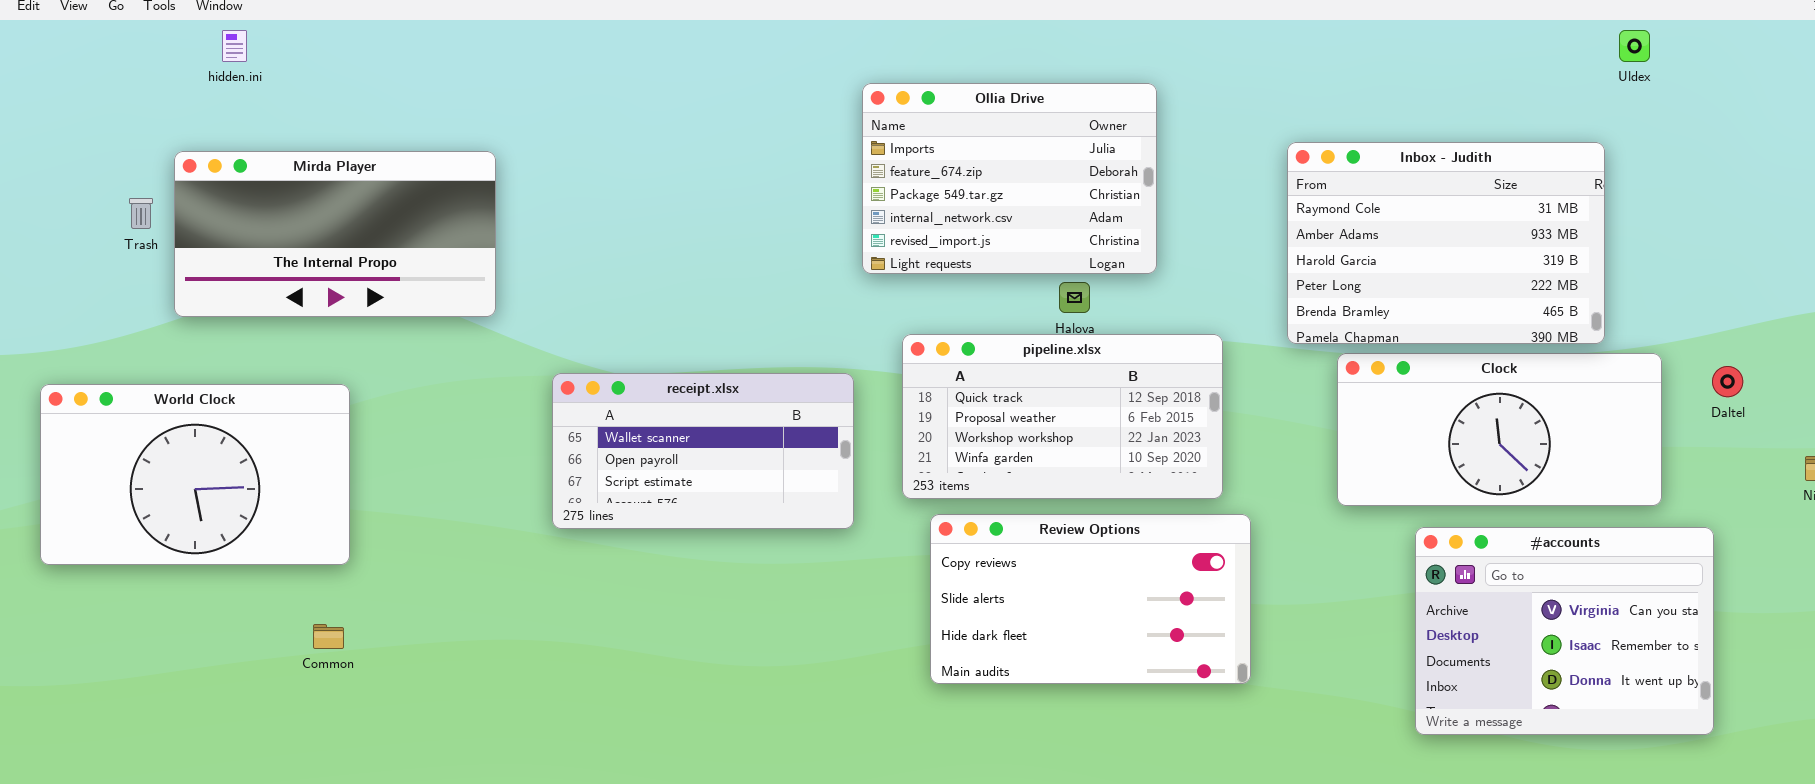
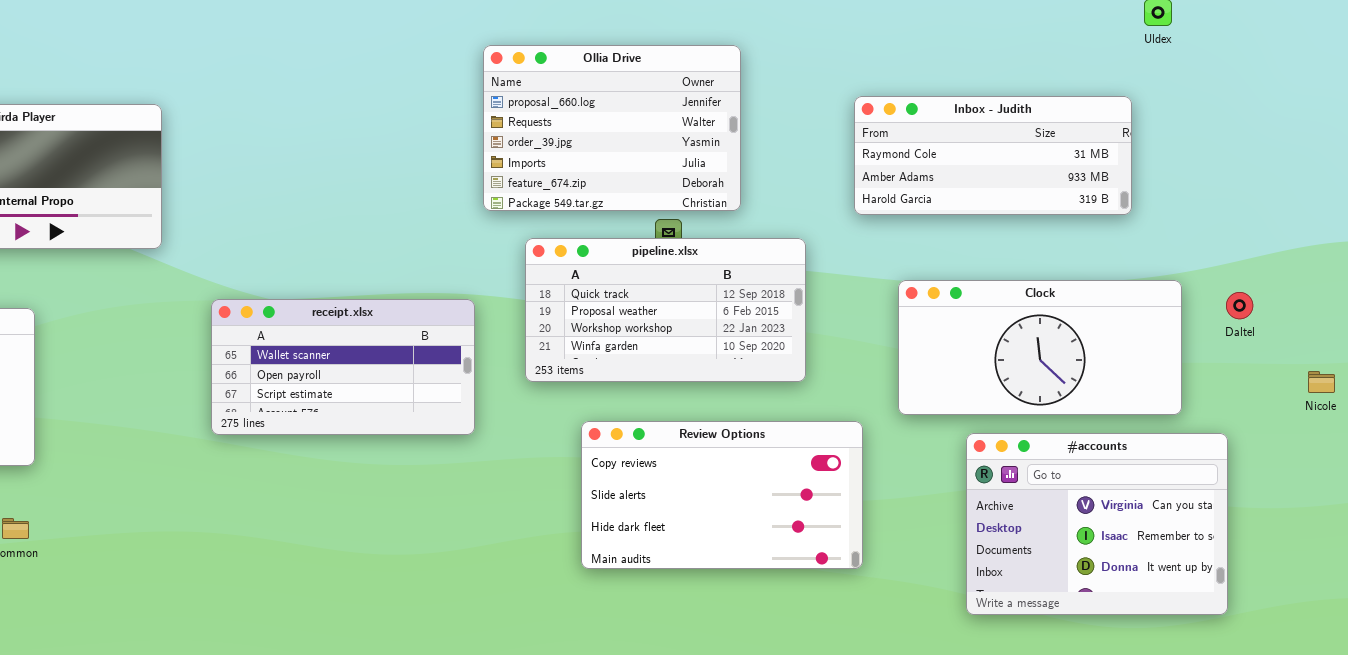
Ollia Drive: [862,83,1157,274] -> [483,45,741,211], scrolled up 3 rows
Inbox - Judith: [1287,142,1605,344] -> [854,96,1132,215], resized
pipeline.xlsx: [902,334,1223,499] -> [525,238,806,382], moved
Review Options: [930,514,1251,684] -> [581,421,863,569], moved

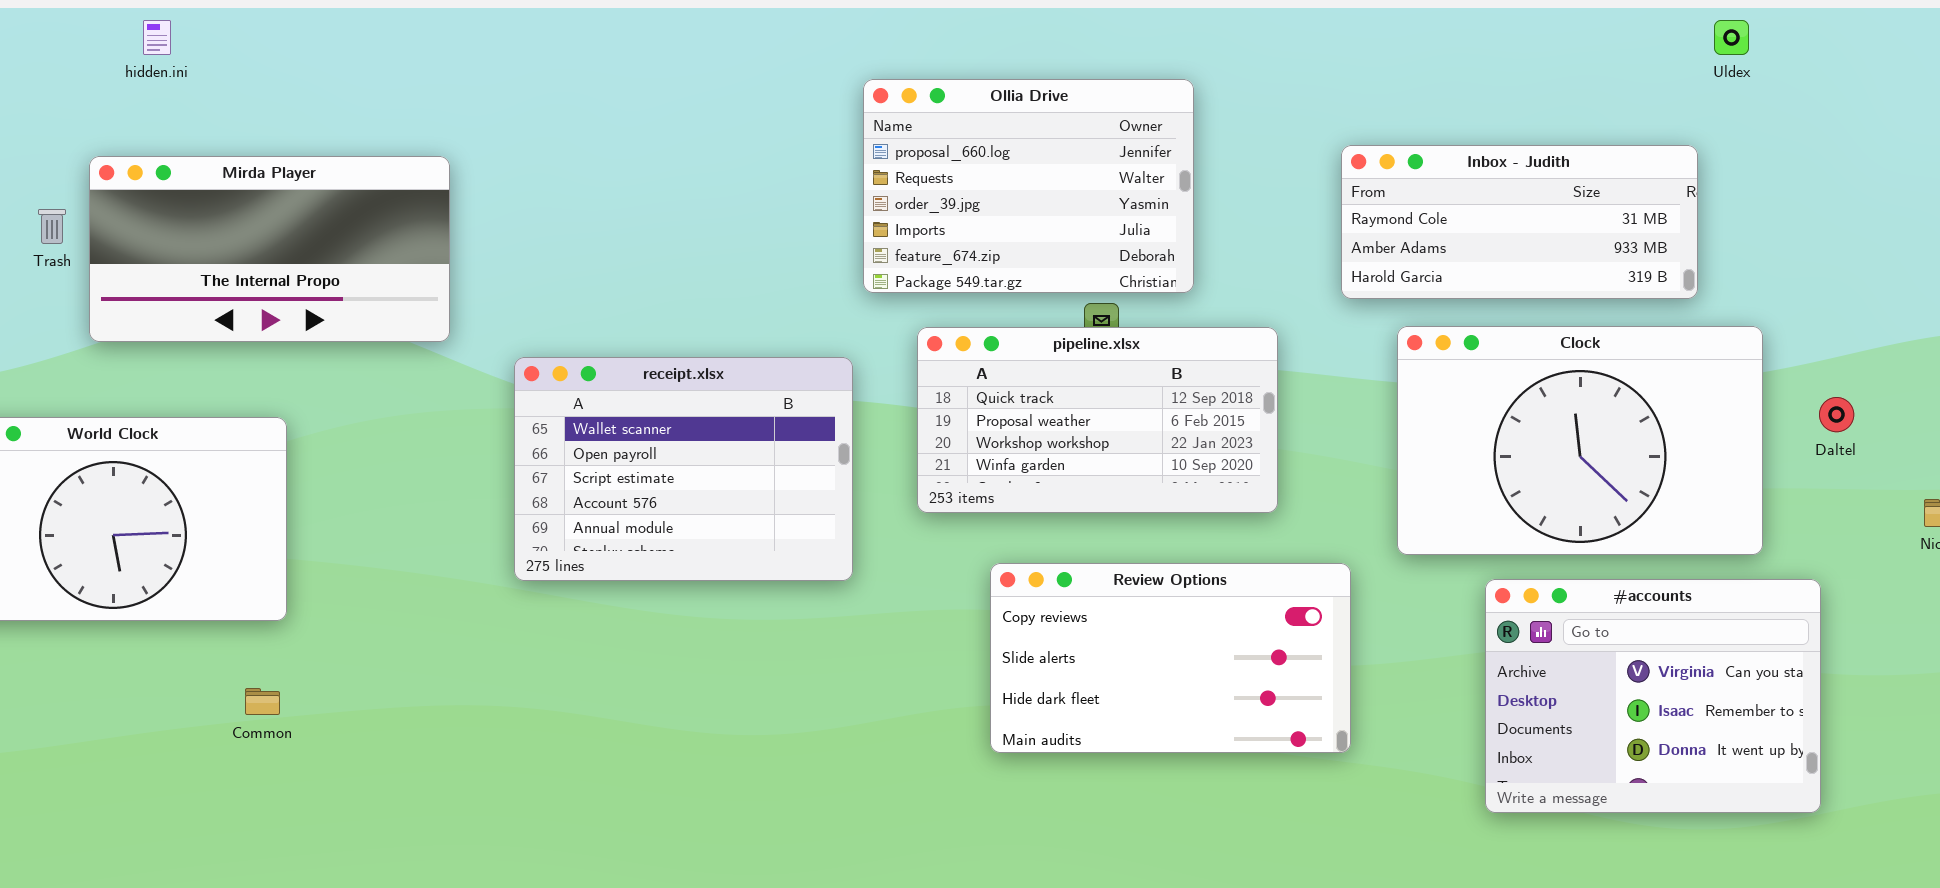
Clock: [898,280,1182,415] -> [1397,326,1763,555], resized
receipt.xlsx: [211,299,475,435] -> [514,357,853,581], resized

